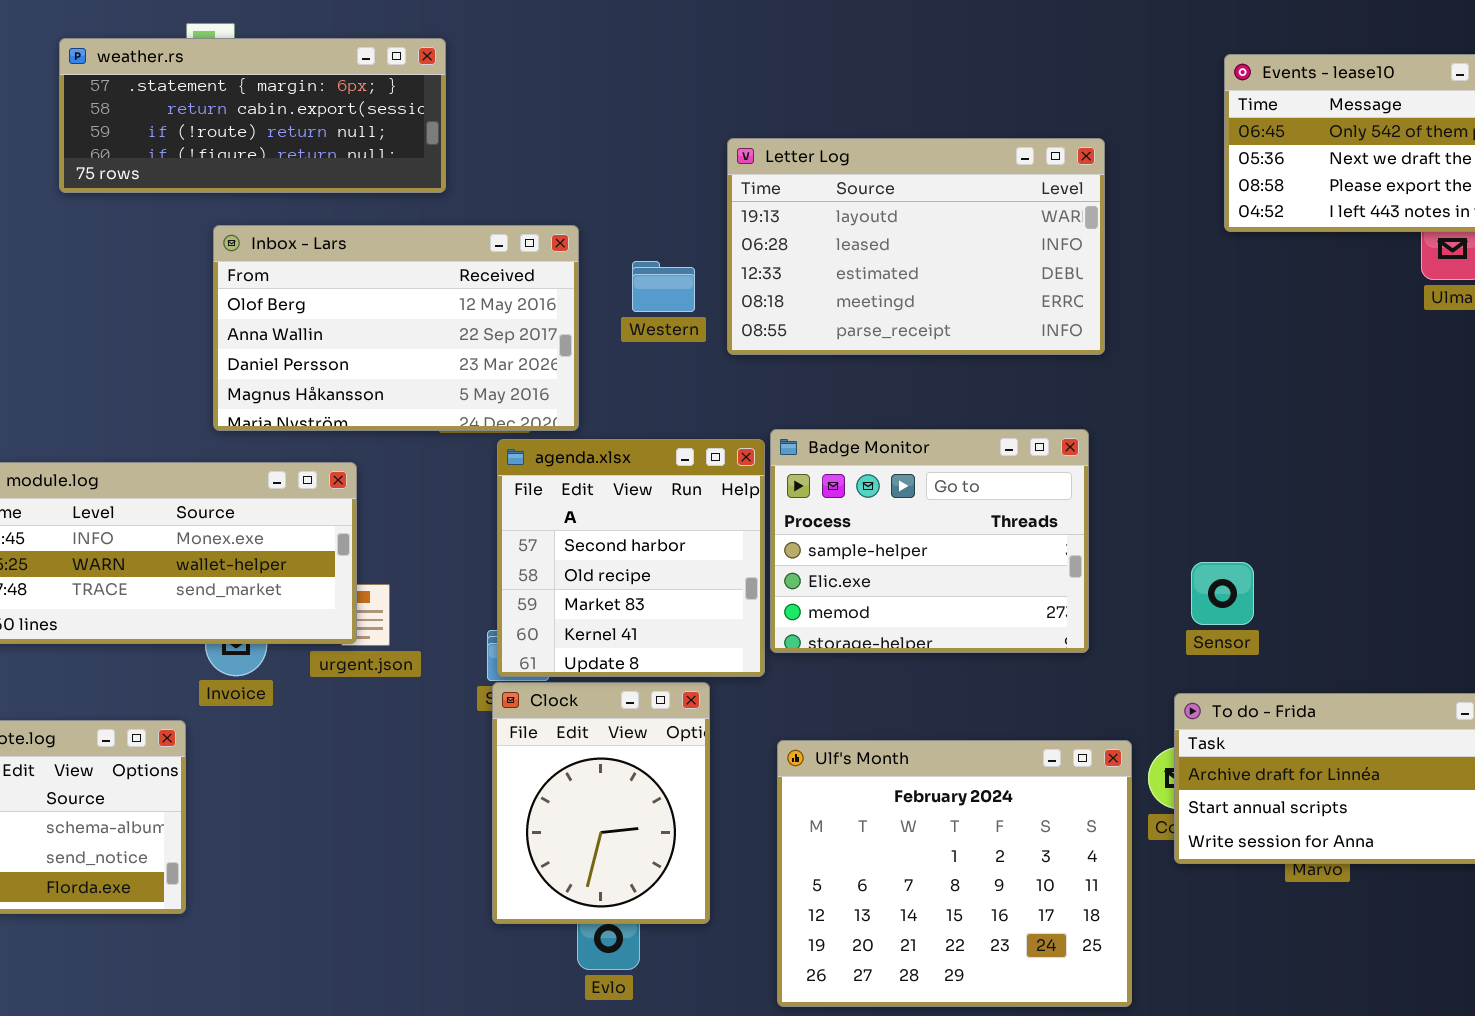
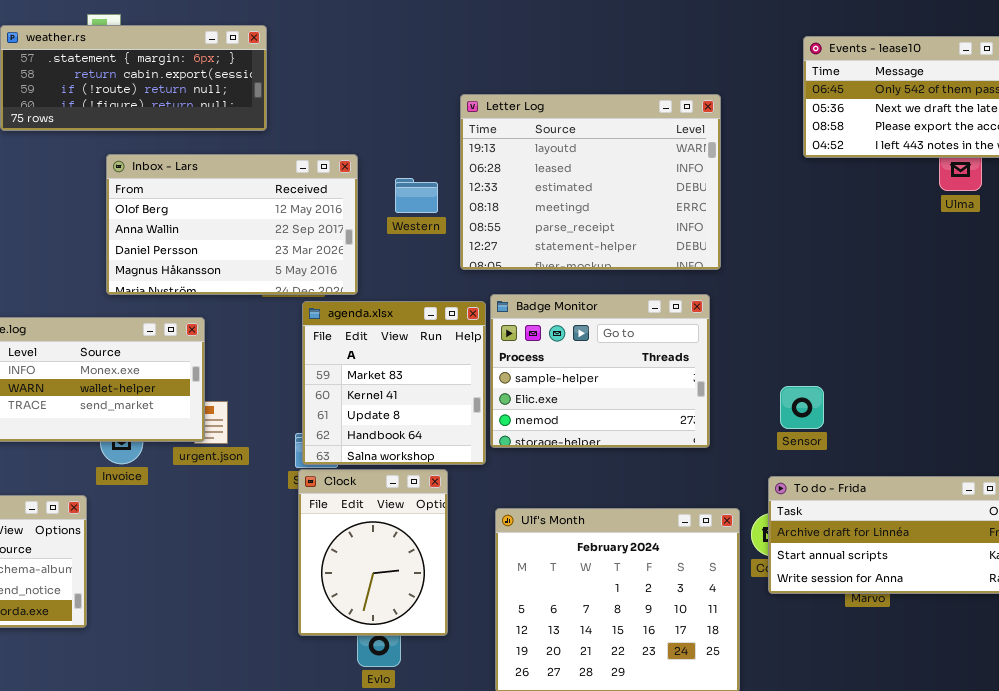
Letter Log: [727,138,1105,355] -> [460,94,721,270], resized
agenda.xlsx: [497,439,765,677] -> [302,301,486,465], scrolled down 2 rows

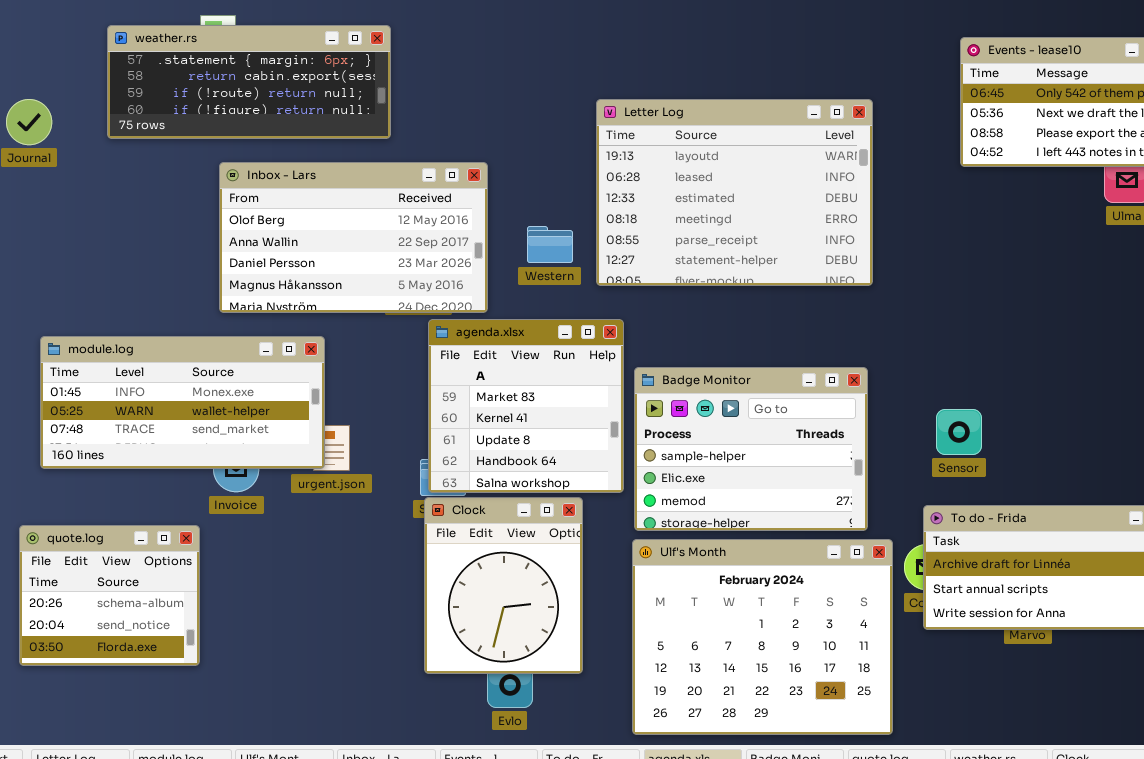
Western: [395,178,438,213] -> [527,226,573,263], moved
Badge Monitor: [490,294,710,448] -> [634,367,868,531], moved

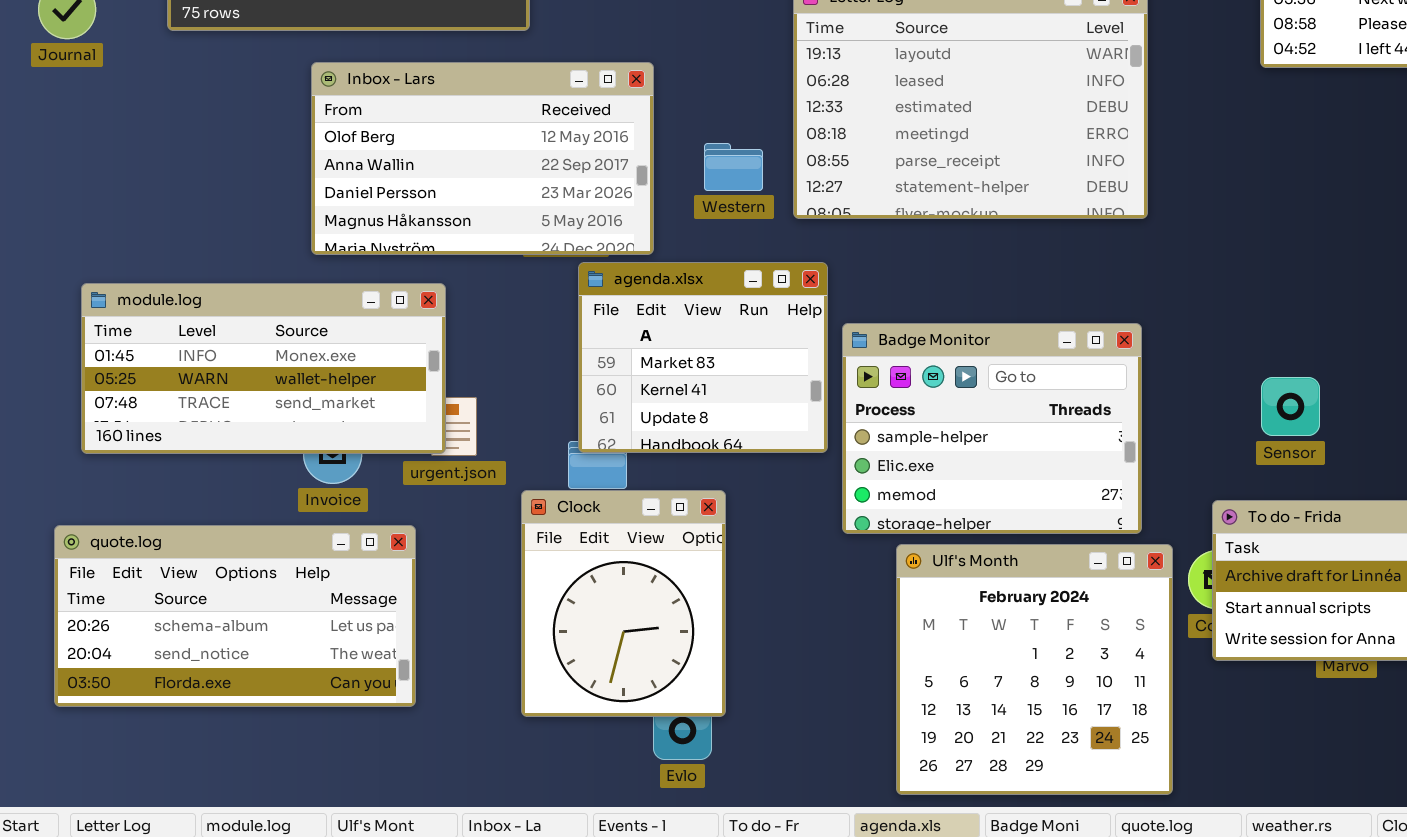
agenda.xlsx: [428,319,624,493] -> [578,262,828,453], resized
Sensor: [936,409,982,455] -> [1261,377,1320,436], moved
Clock: [424,497,583,674] -> [521,490,726,717], moved
quote.log: [19,525,200,666] -> [54,525,416,707], resized
Ulf's Month: [632,539,893,735] -> [896,544,1173,795], resized

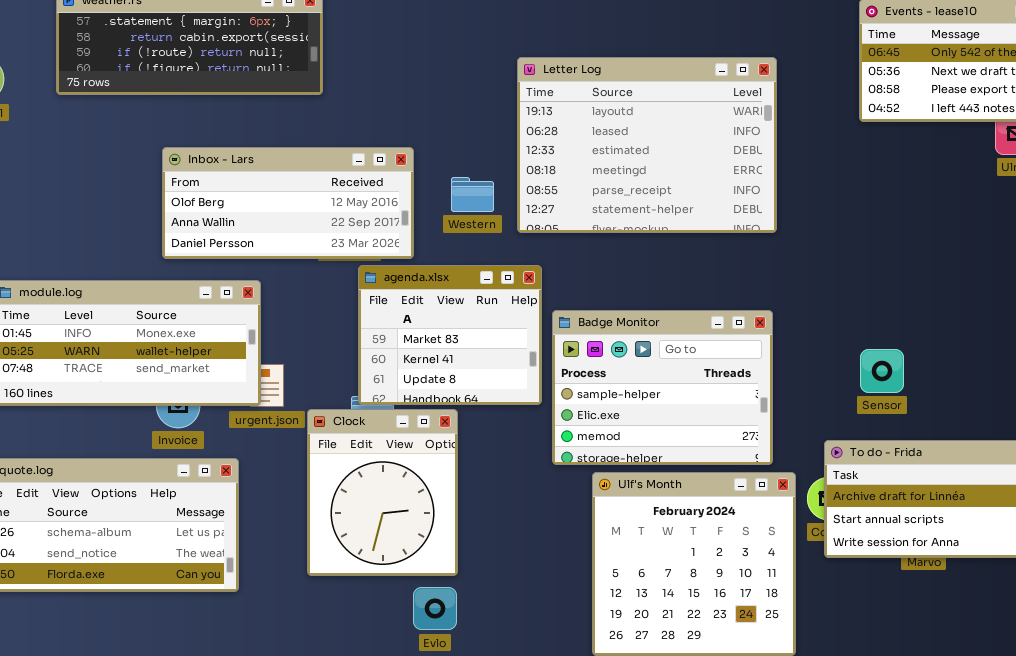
Inbox - Lars: [311,62,654,255] -> [162,147,414,259], resized
Clock: [521,490,726,717] -> [307,409,458,576], moved

